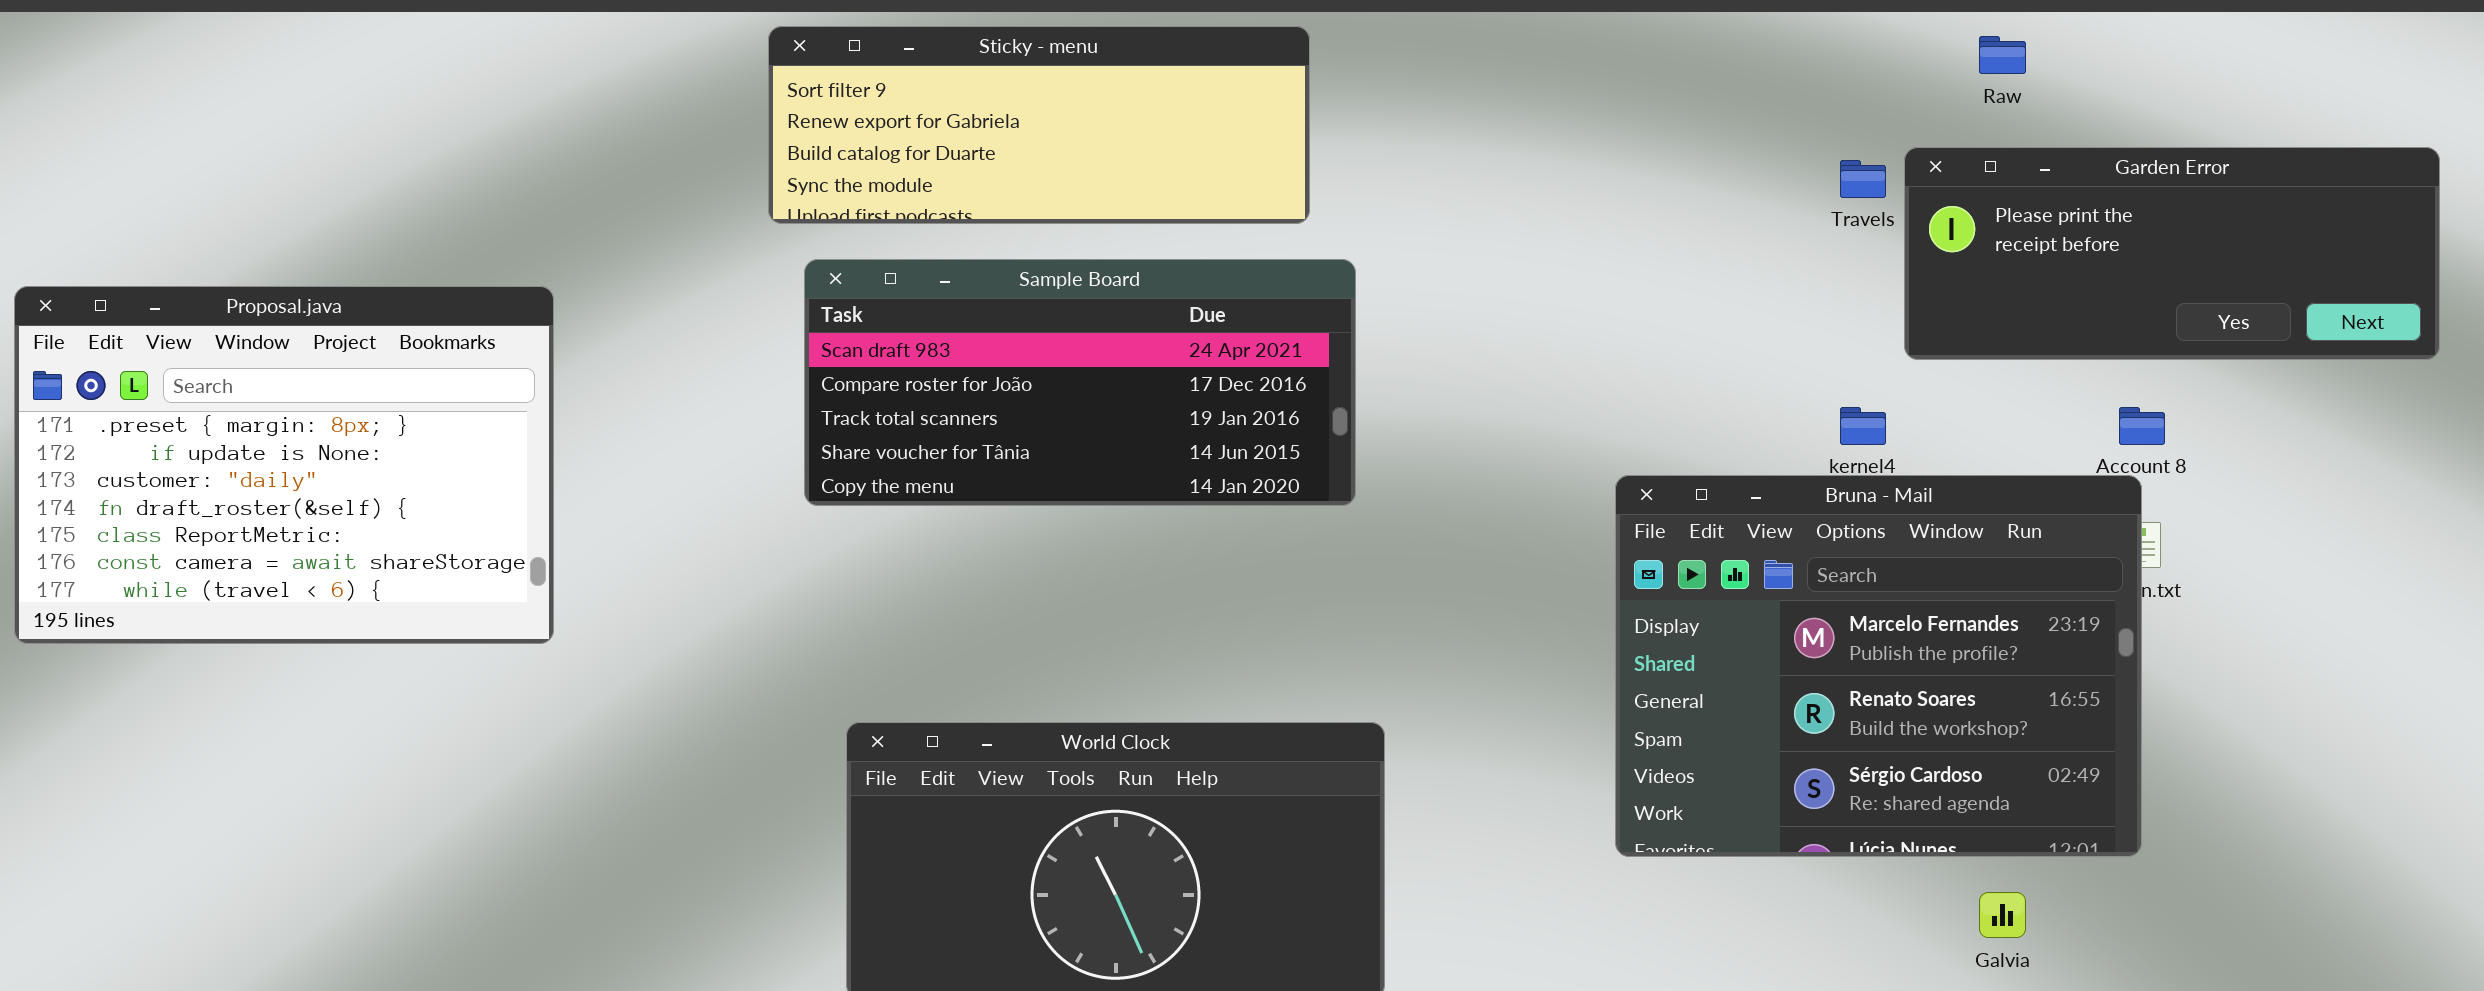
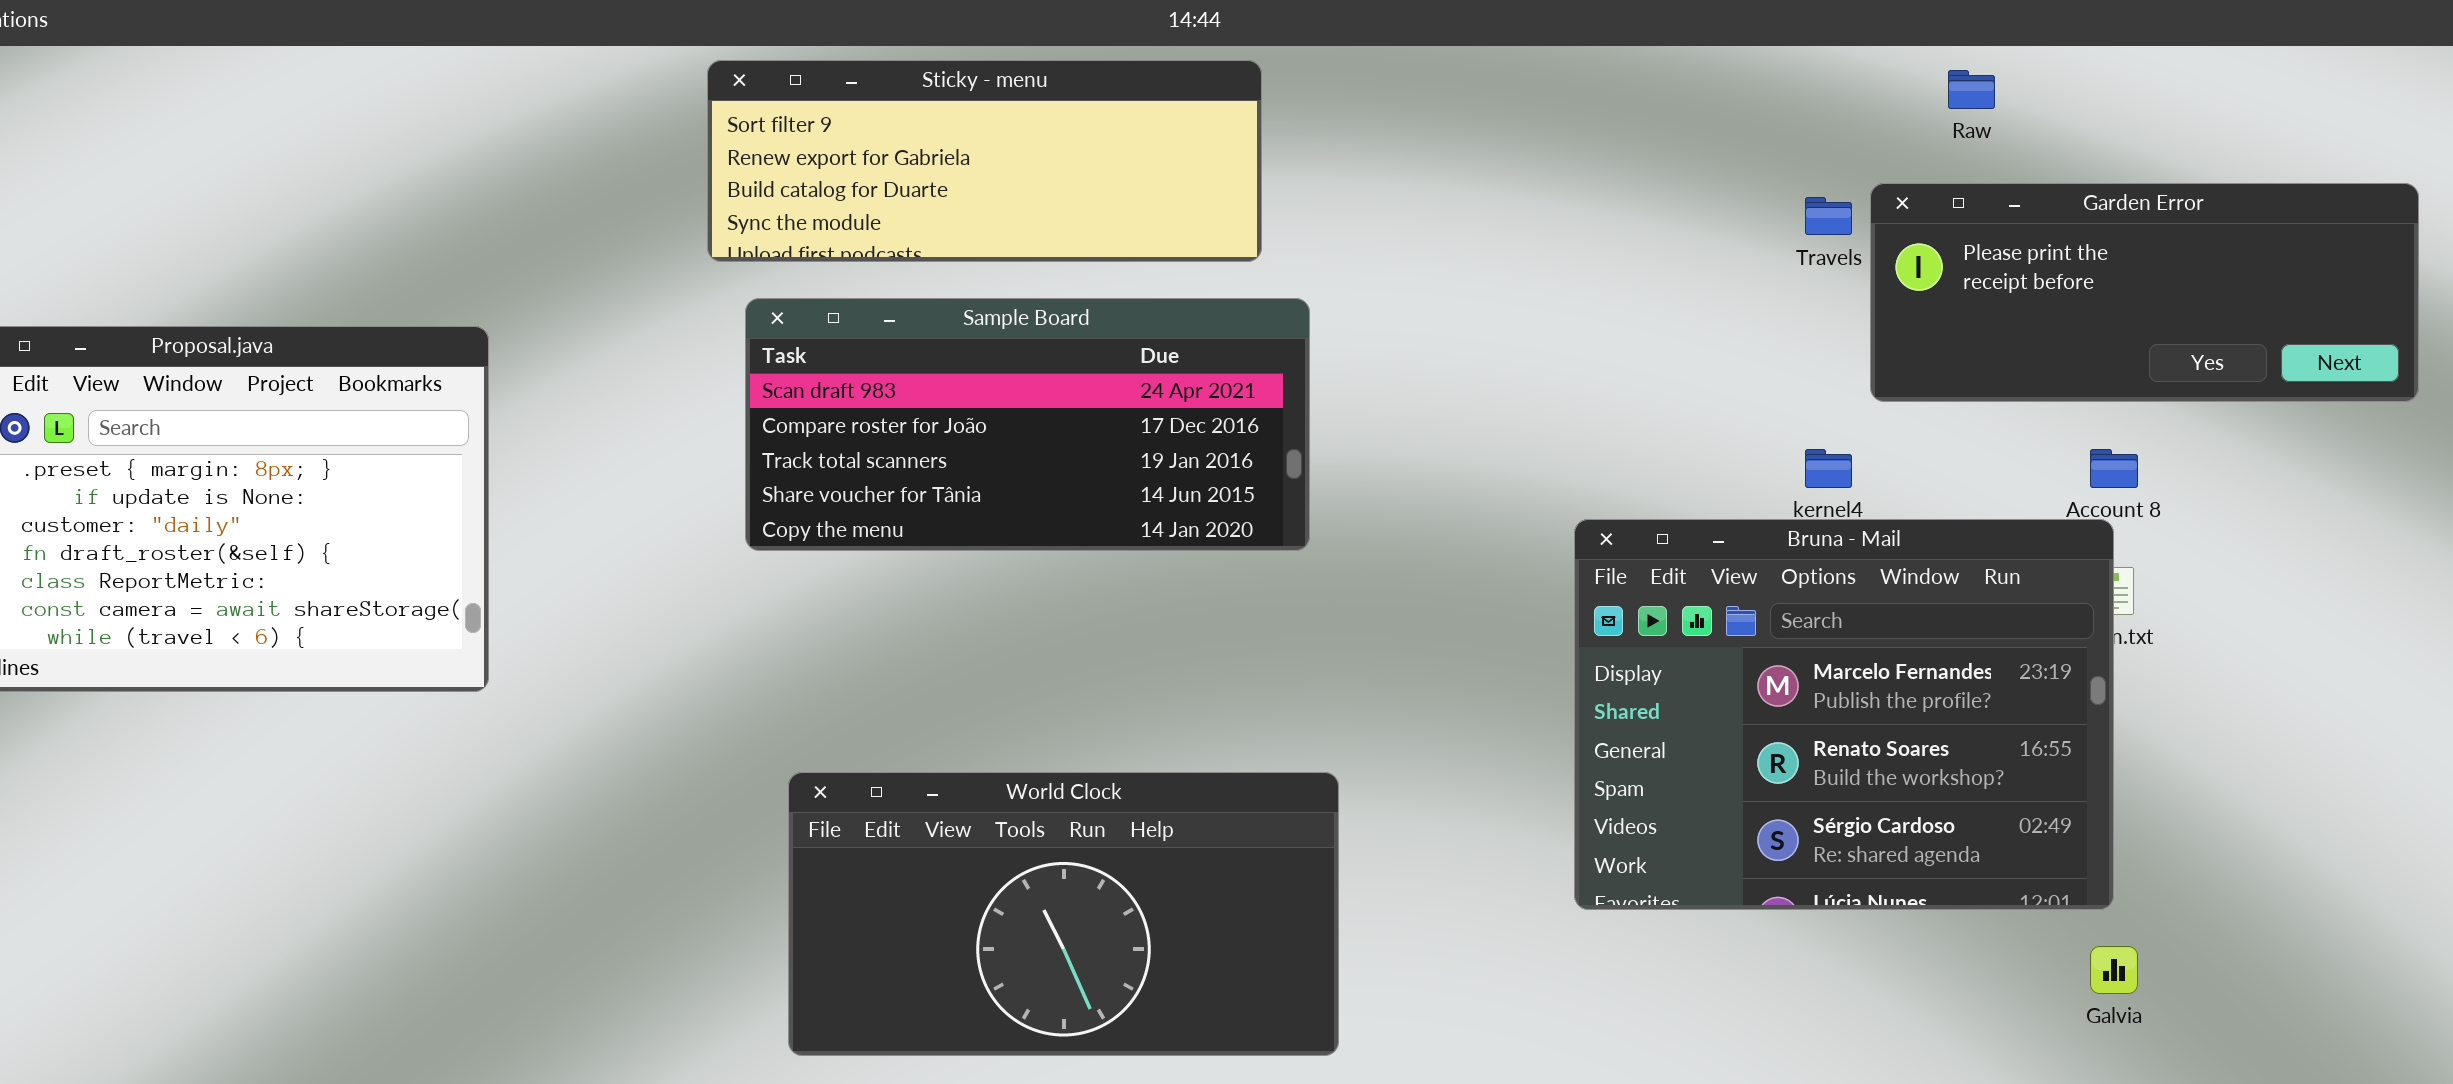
Galvia: [1979,892,2026,938] -> [2090,946,2138,994], moved

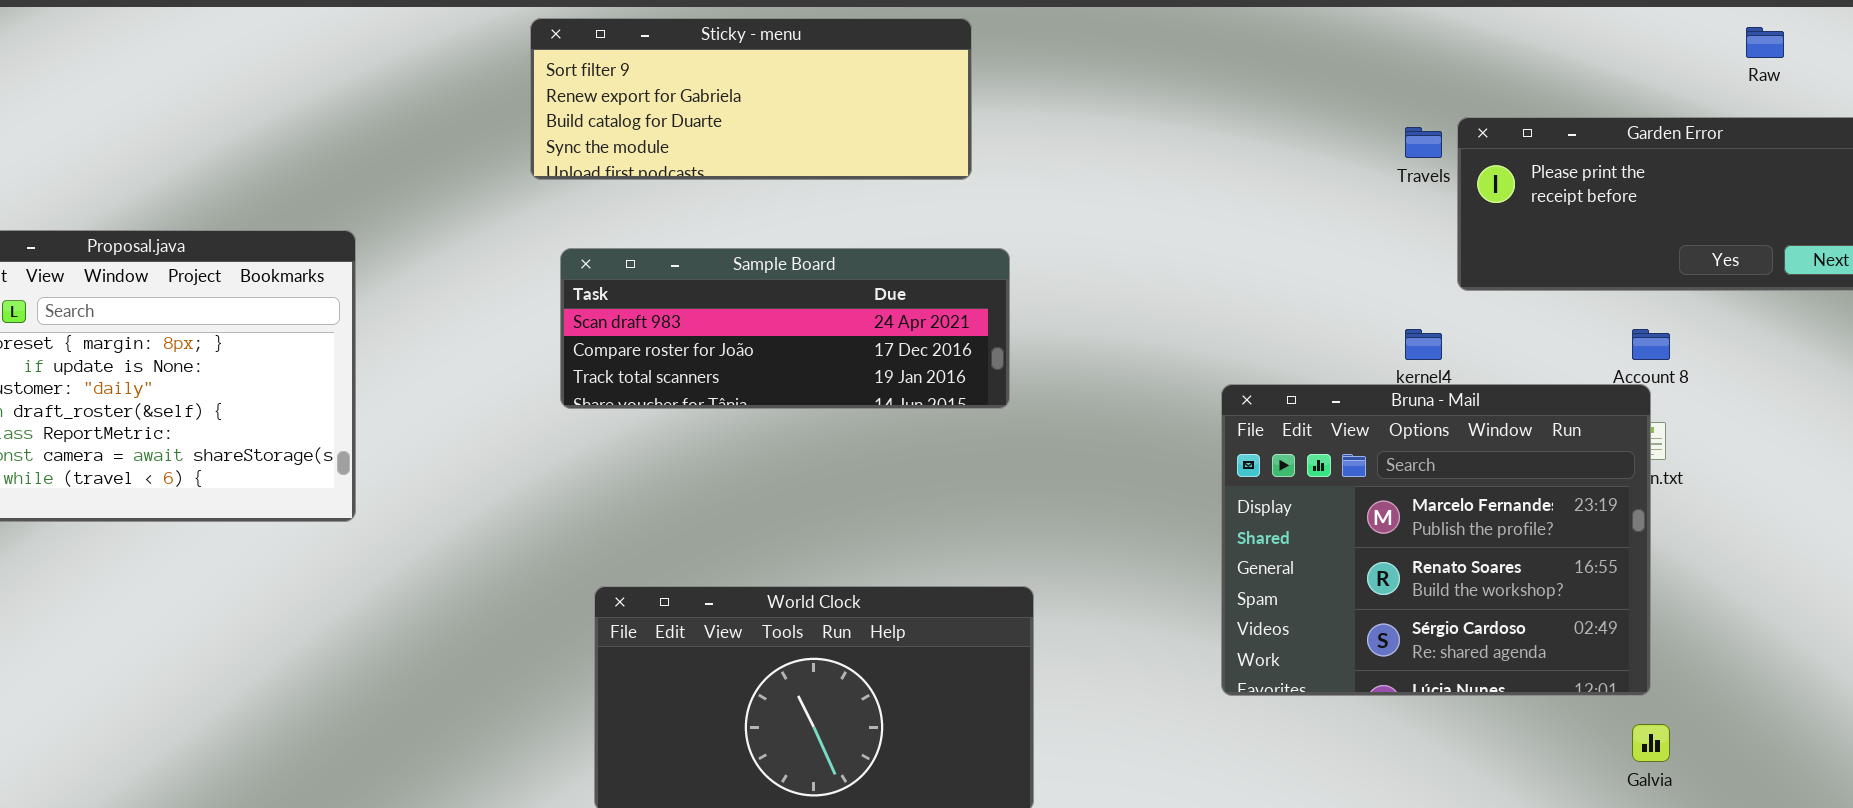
Raw: [1948,70,1995,109] -> [1746,27,1784,58], moved
Sample Board: [745,298,1310,551] -> [560,248,1010,409], resized

